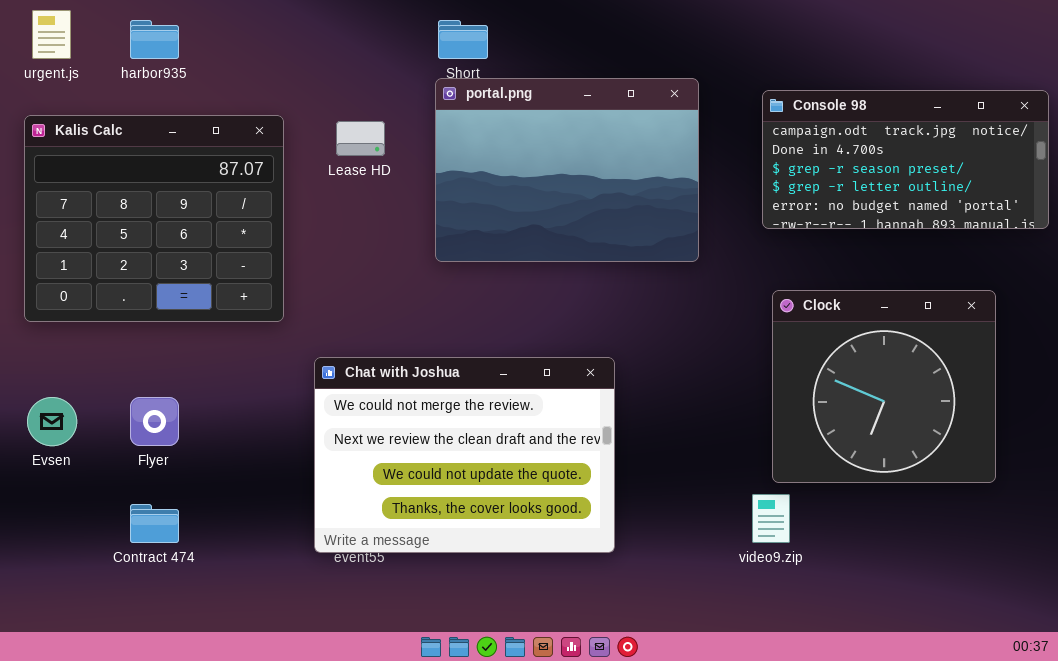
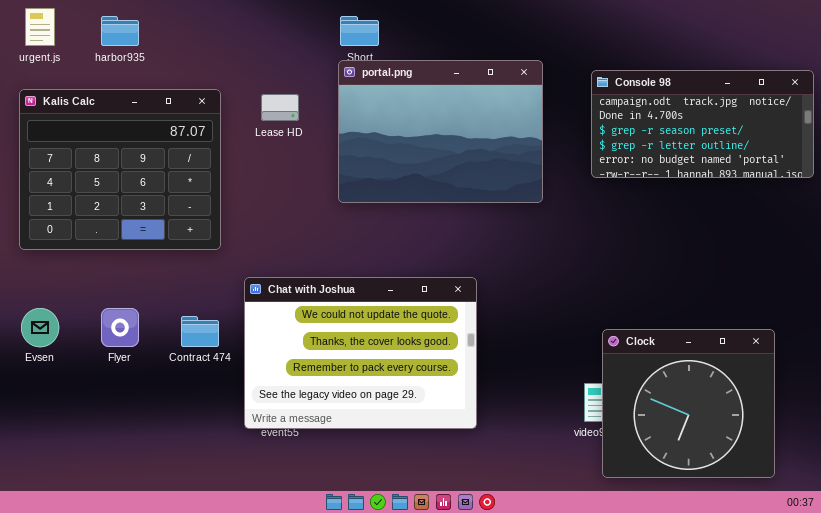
Clock: [772,290,996,483] -> [602,329,775,478], moved
Chat with Joshua: [314,357,615,553] -> [244,277,477,429], scrolled down 2 rows
Contract 474: [130,504,179,543] -> [181,316,219,347], moved

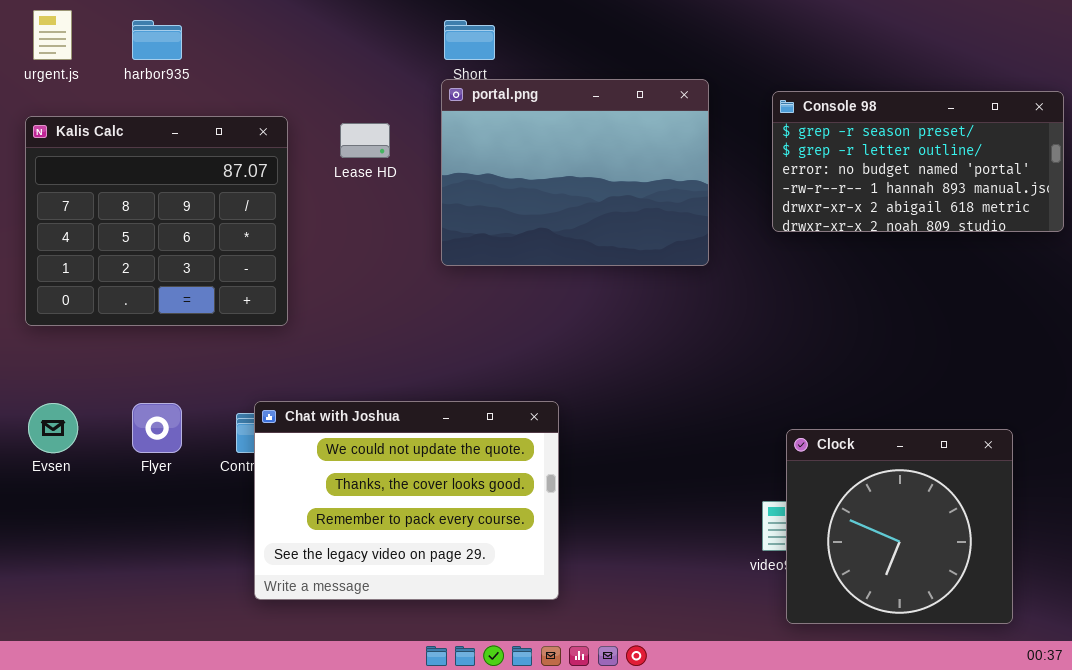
Console 98: [591,70,814,178] -> [772,91,1064,232], scrolled down 2 rows
Chat with Joshua: [244,277,477,429] -> [254,401,559,600], moved

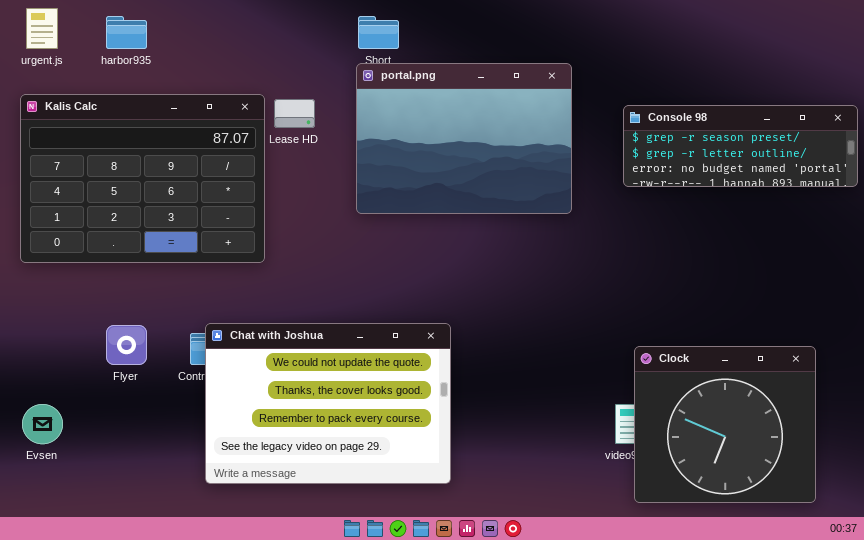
Console 98: [772,91,1064,232] -> [623,105,858,187], resized
Kalis Calc: [25,116,288,326] -> [20,94,265,263], resized
Evsen: [28,403,78,453] -> [22,404,63,444], moved

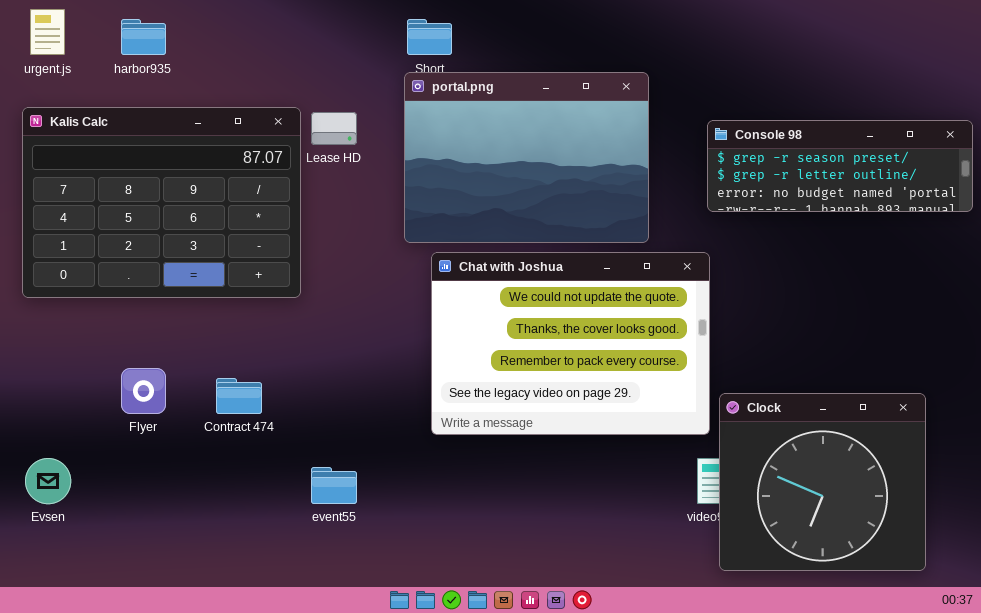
Chat with Joshua: [205,323,451,484] -> [431,252,710,435], moved

